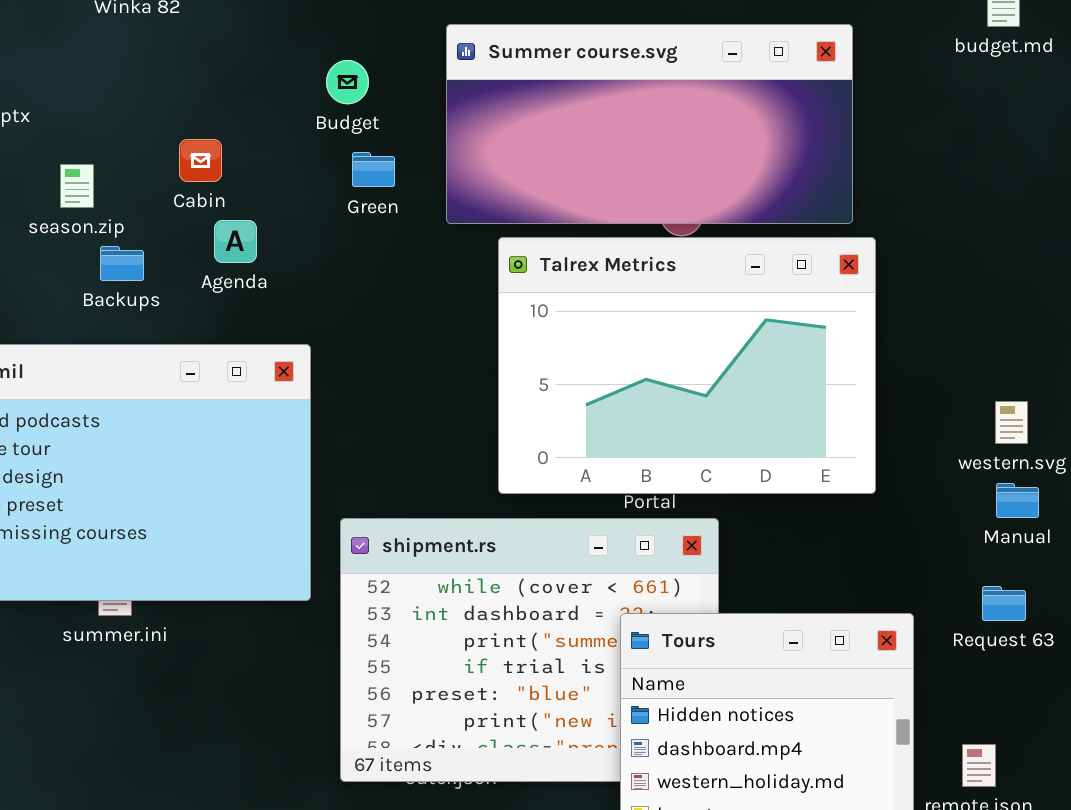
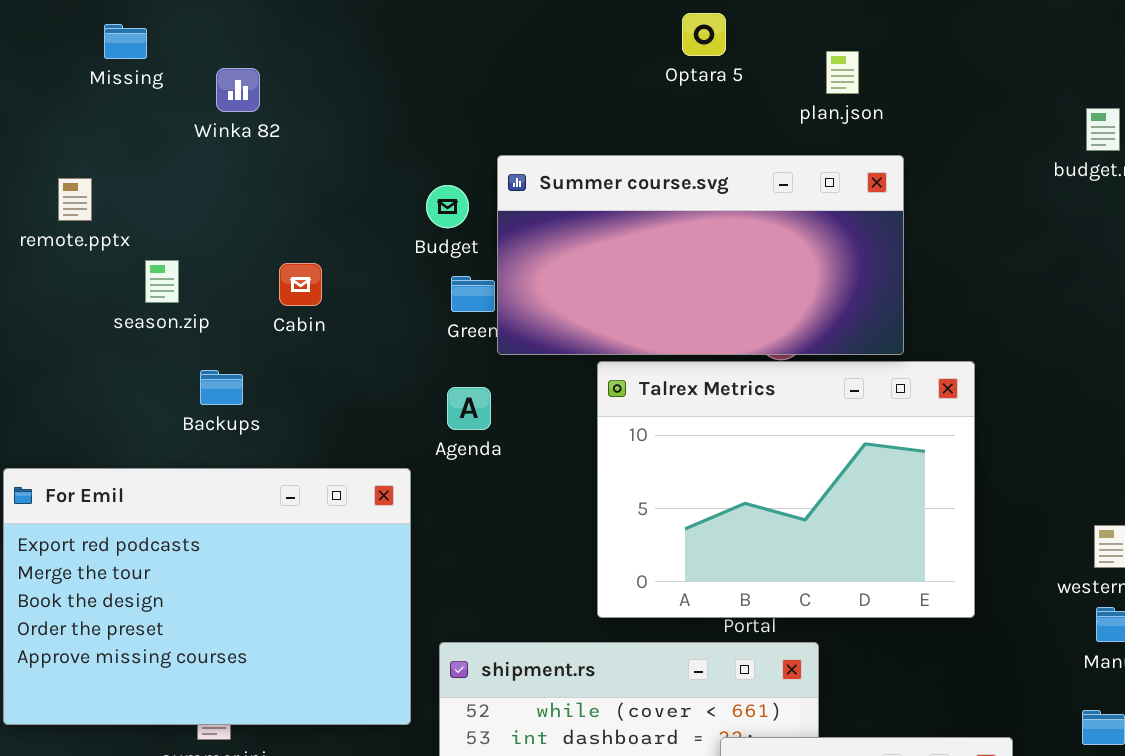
Summer course.svg: [446,24,853,224] -> [497,155,904,355], moved
season.zip: [60,164,94,208] -> [145,260,179,303], moved
Agenda: [214,220,257,263] -> [447,387,491,430], moved

